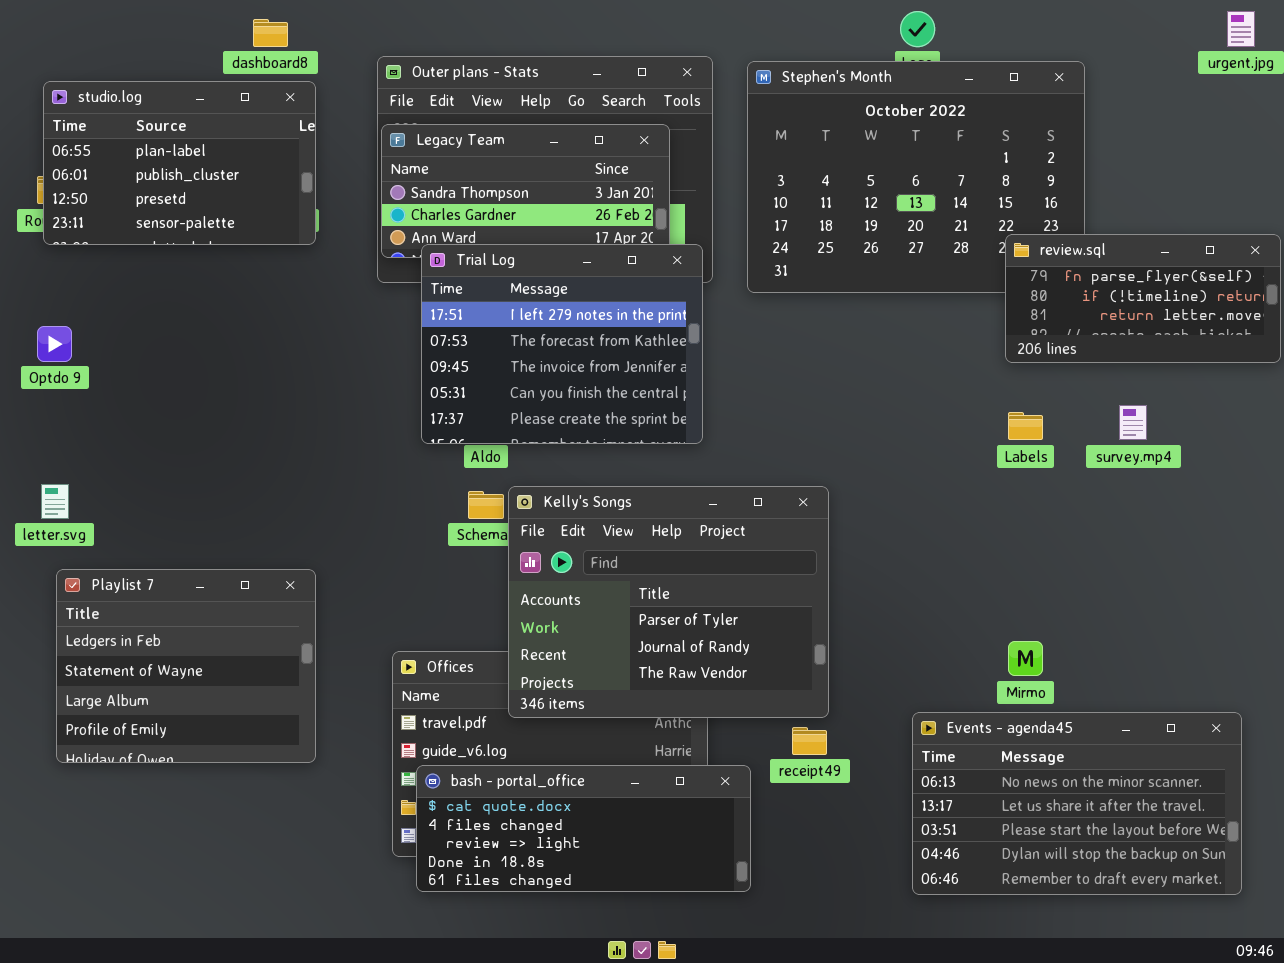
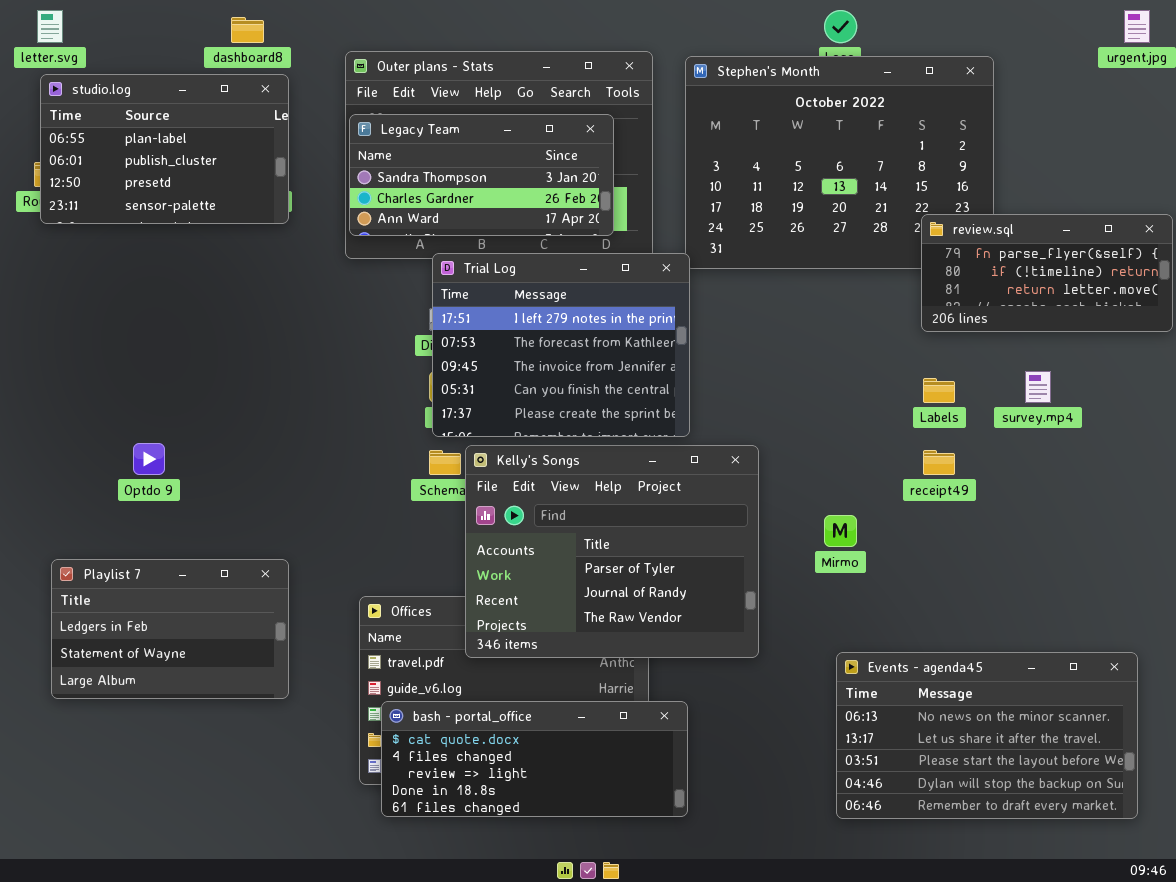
Trial Log: [421,244,703,444] -> [432,253,690,437], moved
Optdo 9: [37,326,72,362] -> [133,443,165,475], moved
letter.svg: [41,484,69,519] -> [37,10,63,43], moved
Playlist 7: [56,569,316,763] -> [51,559,289,699], resized
Mirmo: [1008,641,1043,676] -> [824,515,857,547], moved
receipt49: [792,727,827,755] -> [923,450,955,475], moved

